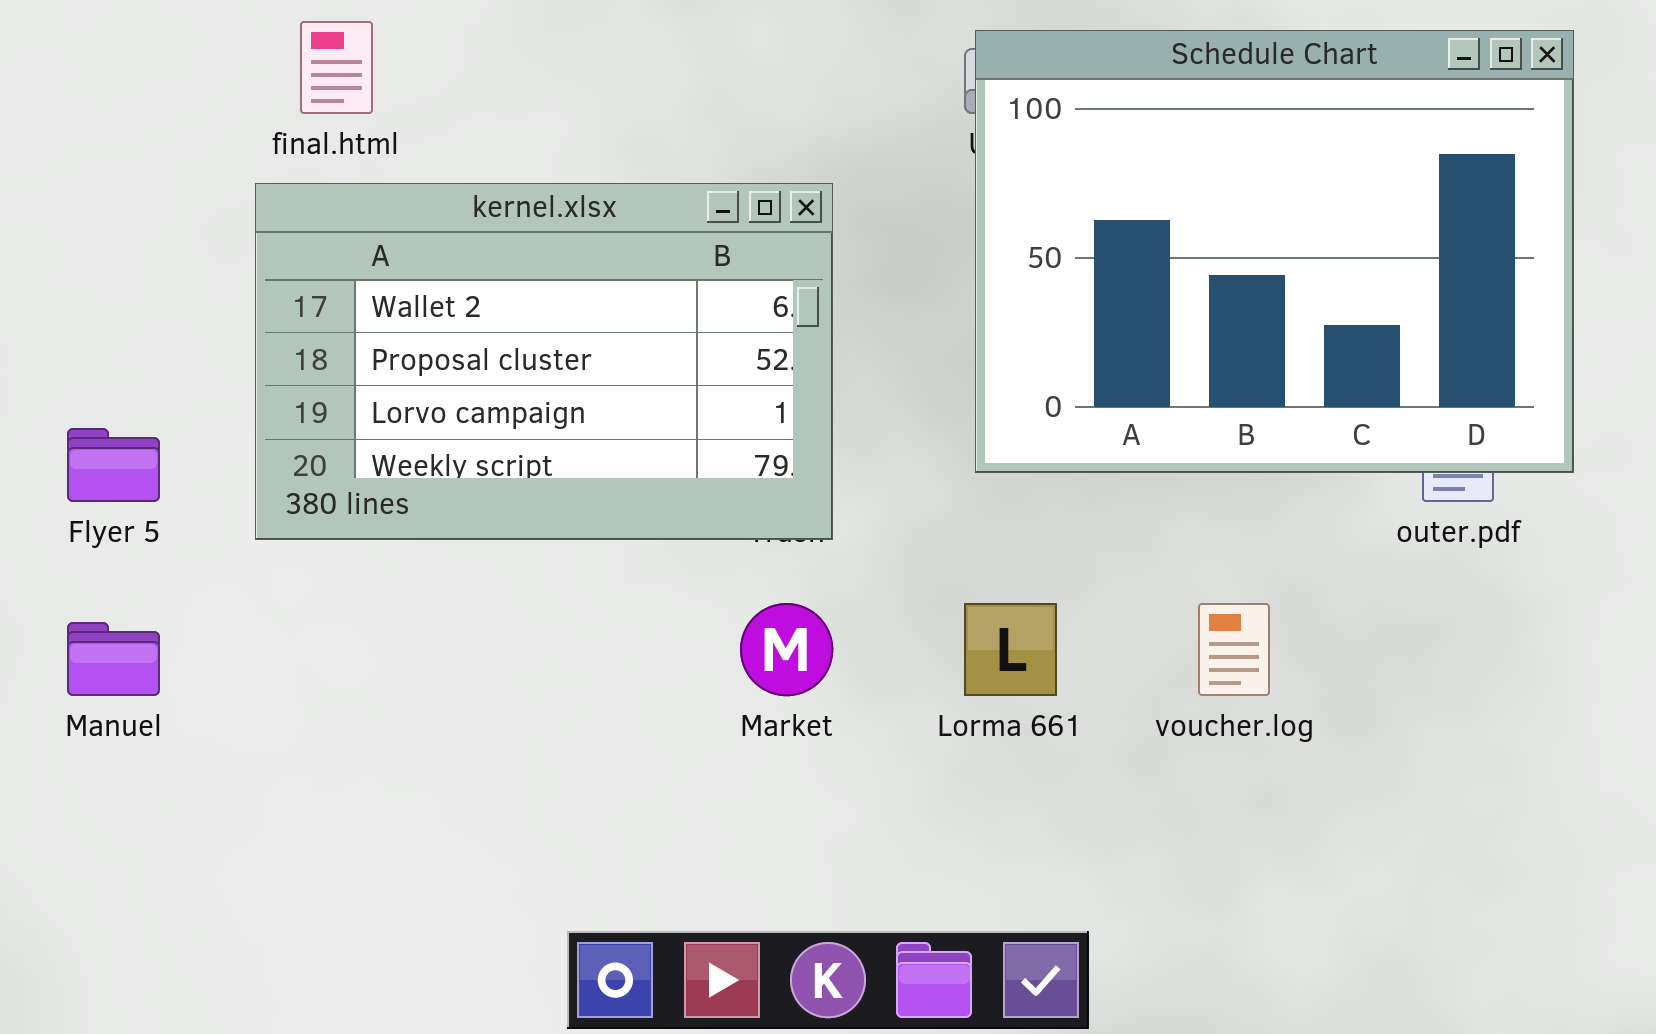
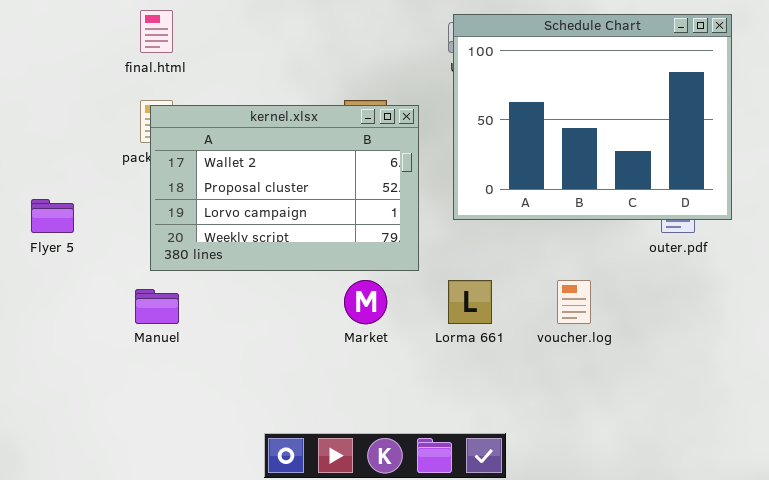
kernel.xlsx: [255,183,833,540] -> [150,105,419,271], moved
Manuel: [67,622,160,696] -> [135,289,179,324], moved

